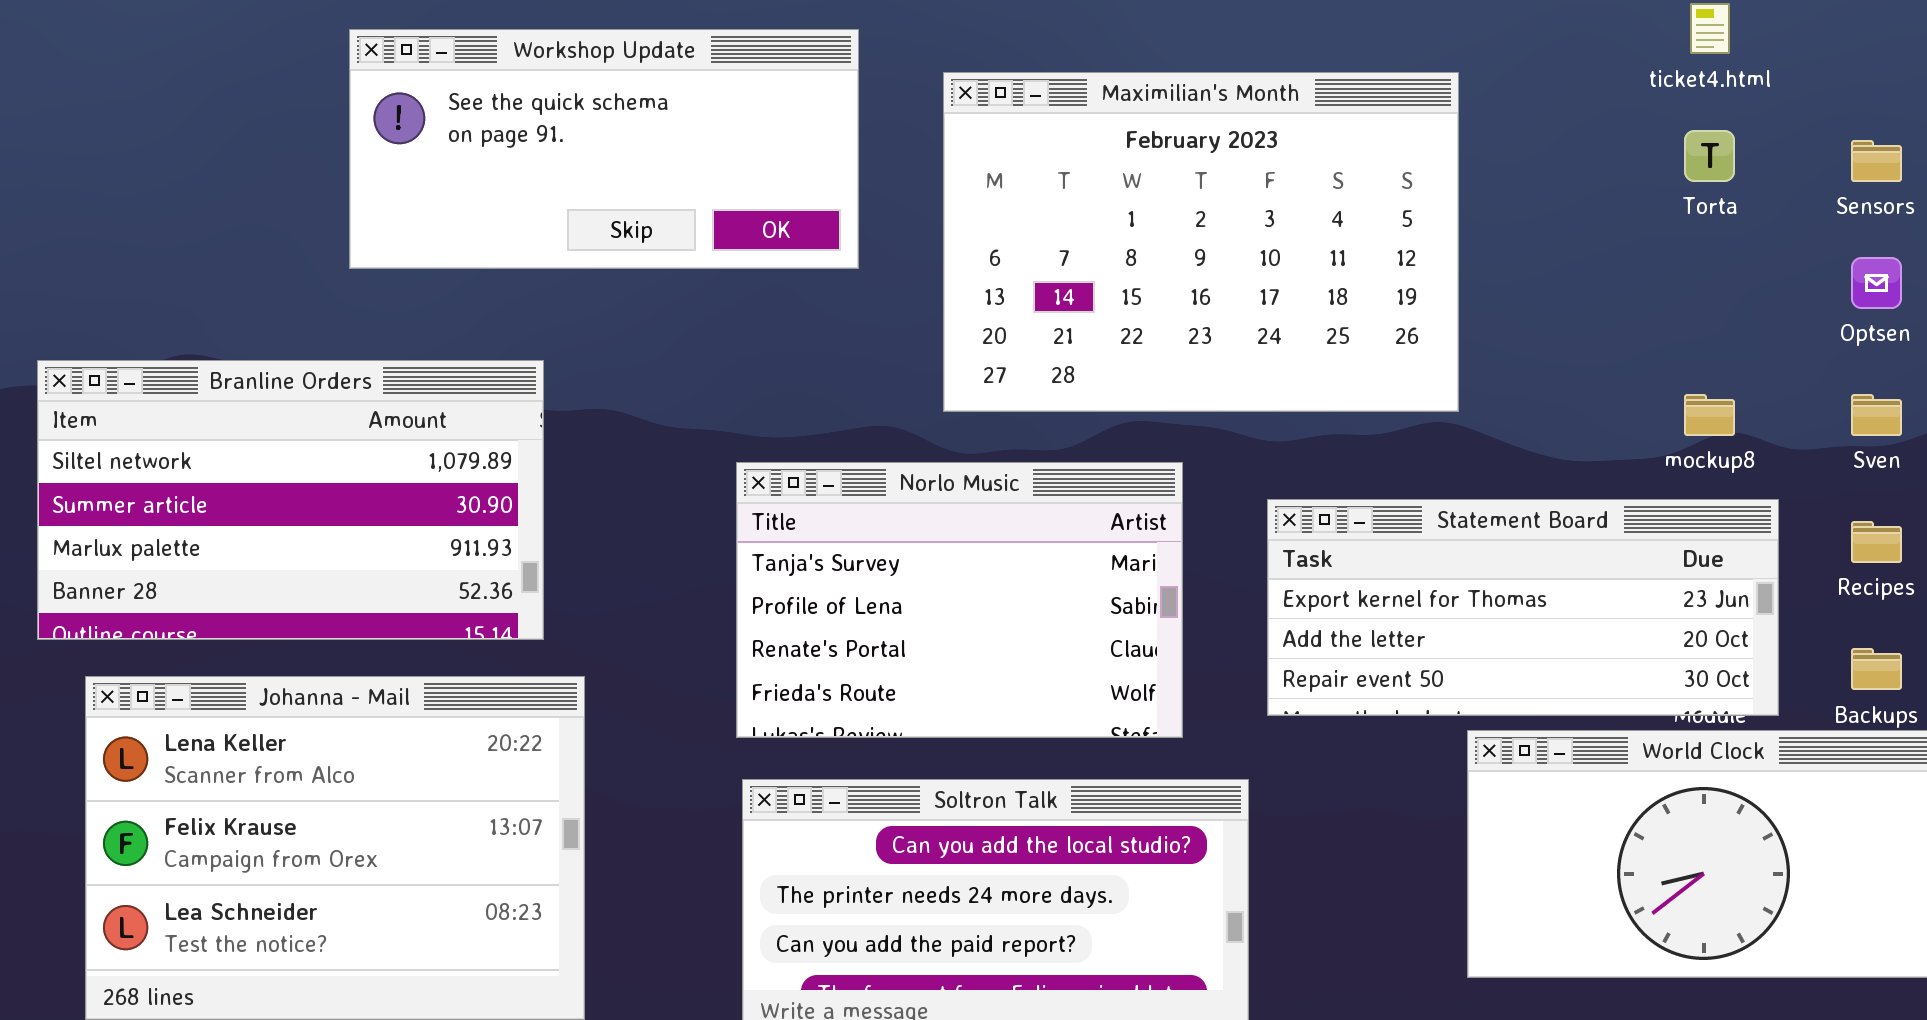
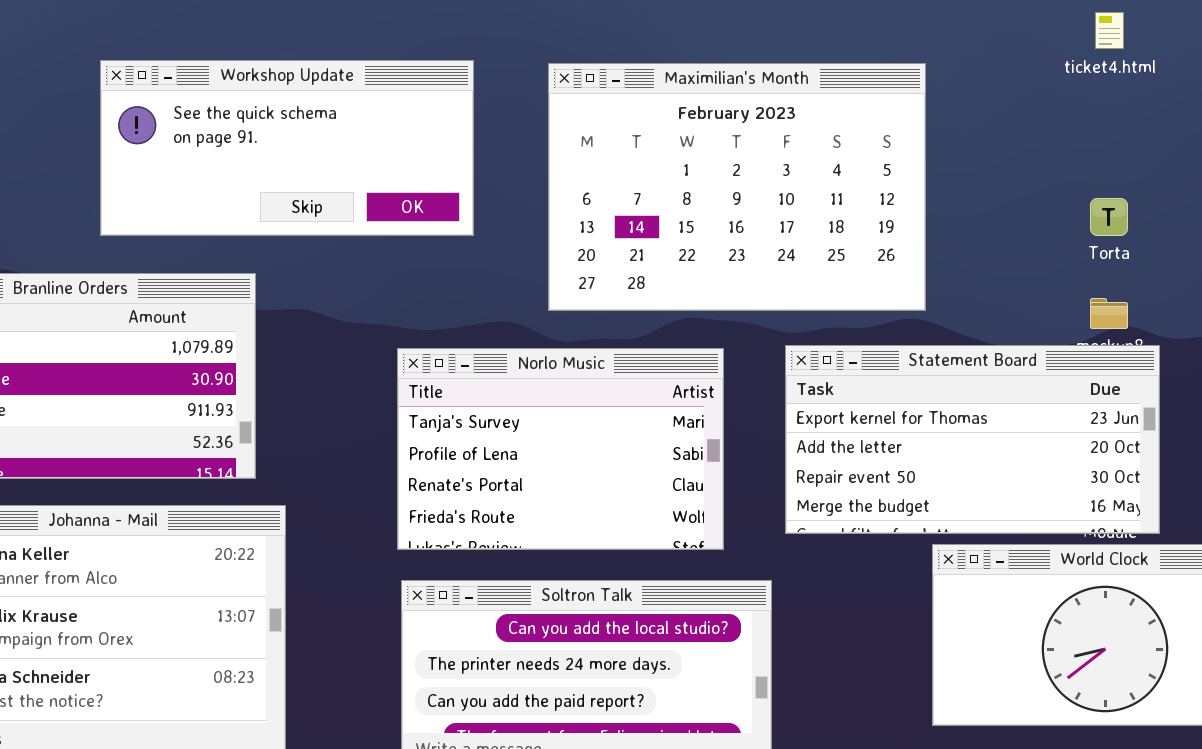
Workshop Update: [349,29,859,269] -> [100,60,474,236], moved
Torta: [1684,130,1735,182] -> [1090,198,1128,236], moved
Statement Board: [1267,499,1779,716] -> [785,345,1160,534], resized

